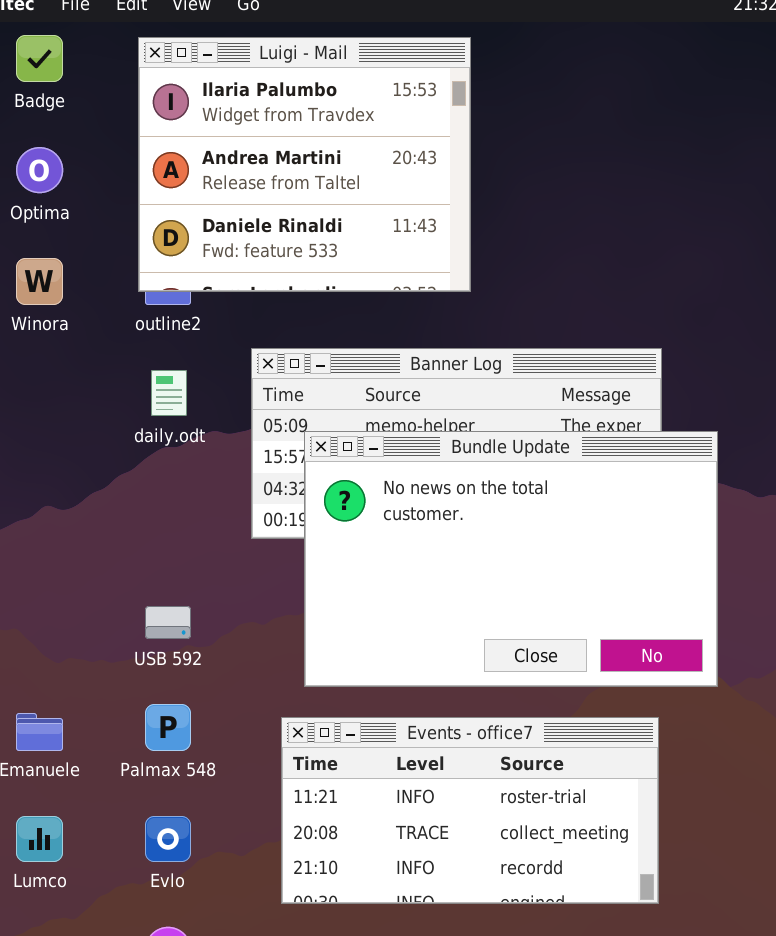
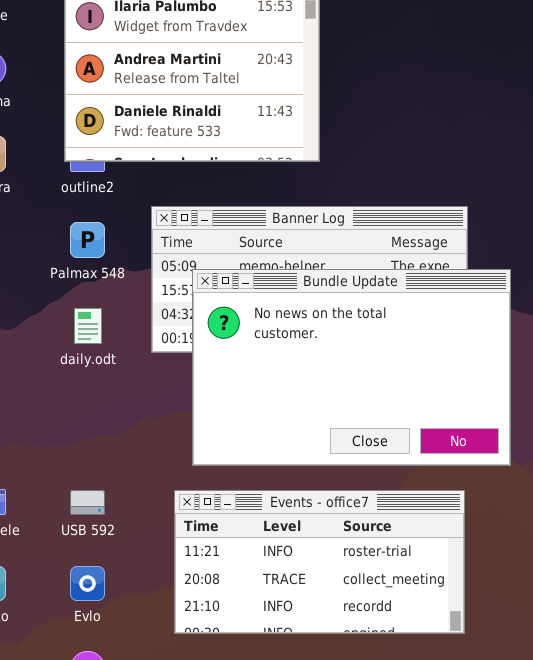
daily.odt: [151,370,187,416] -> [74,308,102,344], moved
USB 592: [145,606,191,639] -> [70,490,105,515], moved
Palmax 548: [145,704,191,751] -> [70,222,105,258], moved

